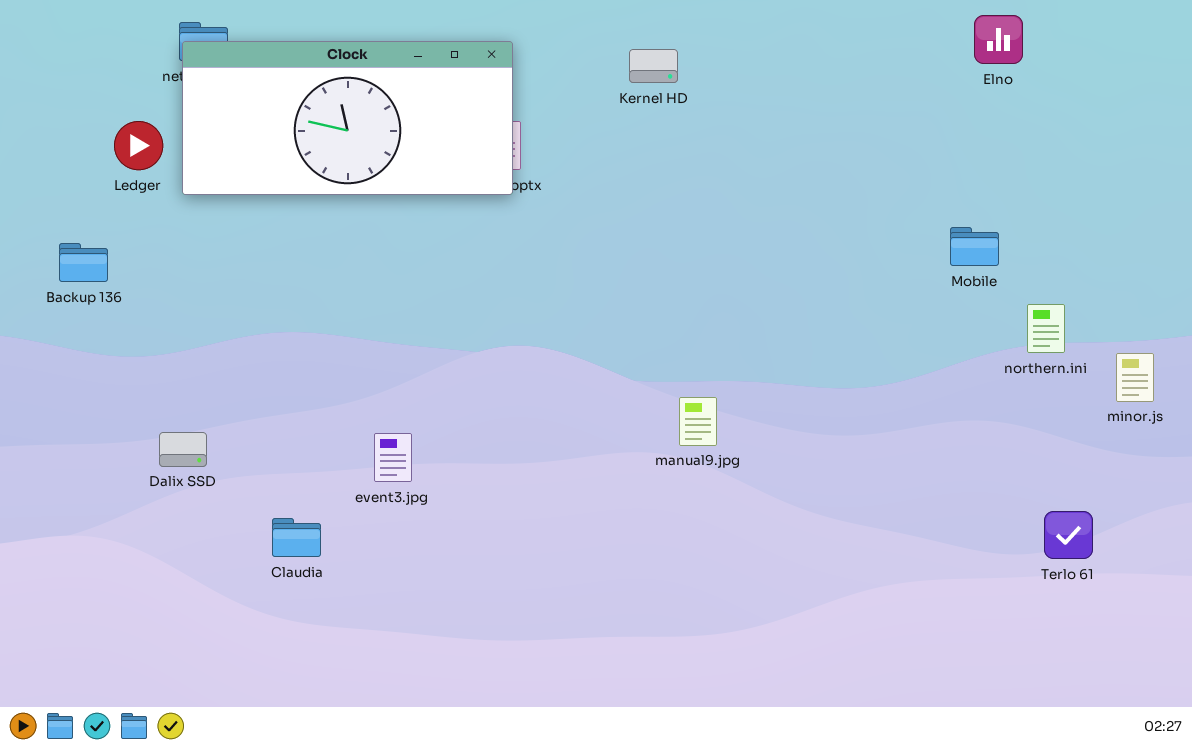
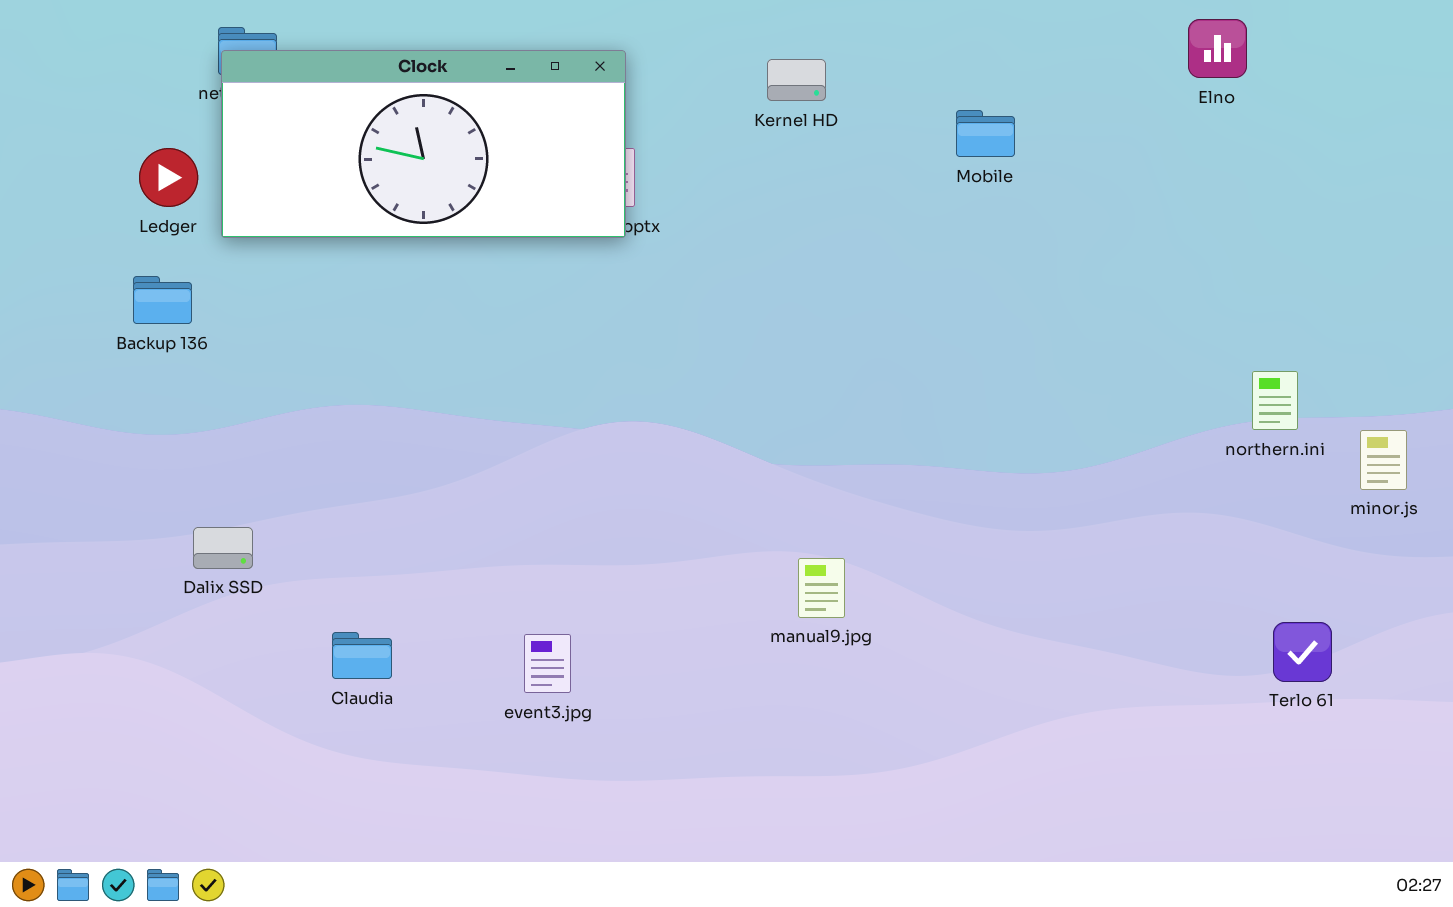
Mobile: [950,227,999,266] -> [956,110,1015,157], moved
Backup 136: [59,243,108,282] -> [133,276,192,324], moved
manual9.jpg: [679,397,717,446] -> [798,558,845,618], moved
event3.jpg: [374,433,412,482] -> [524,634,571,693], moved

